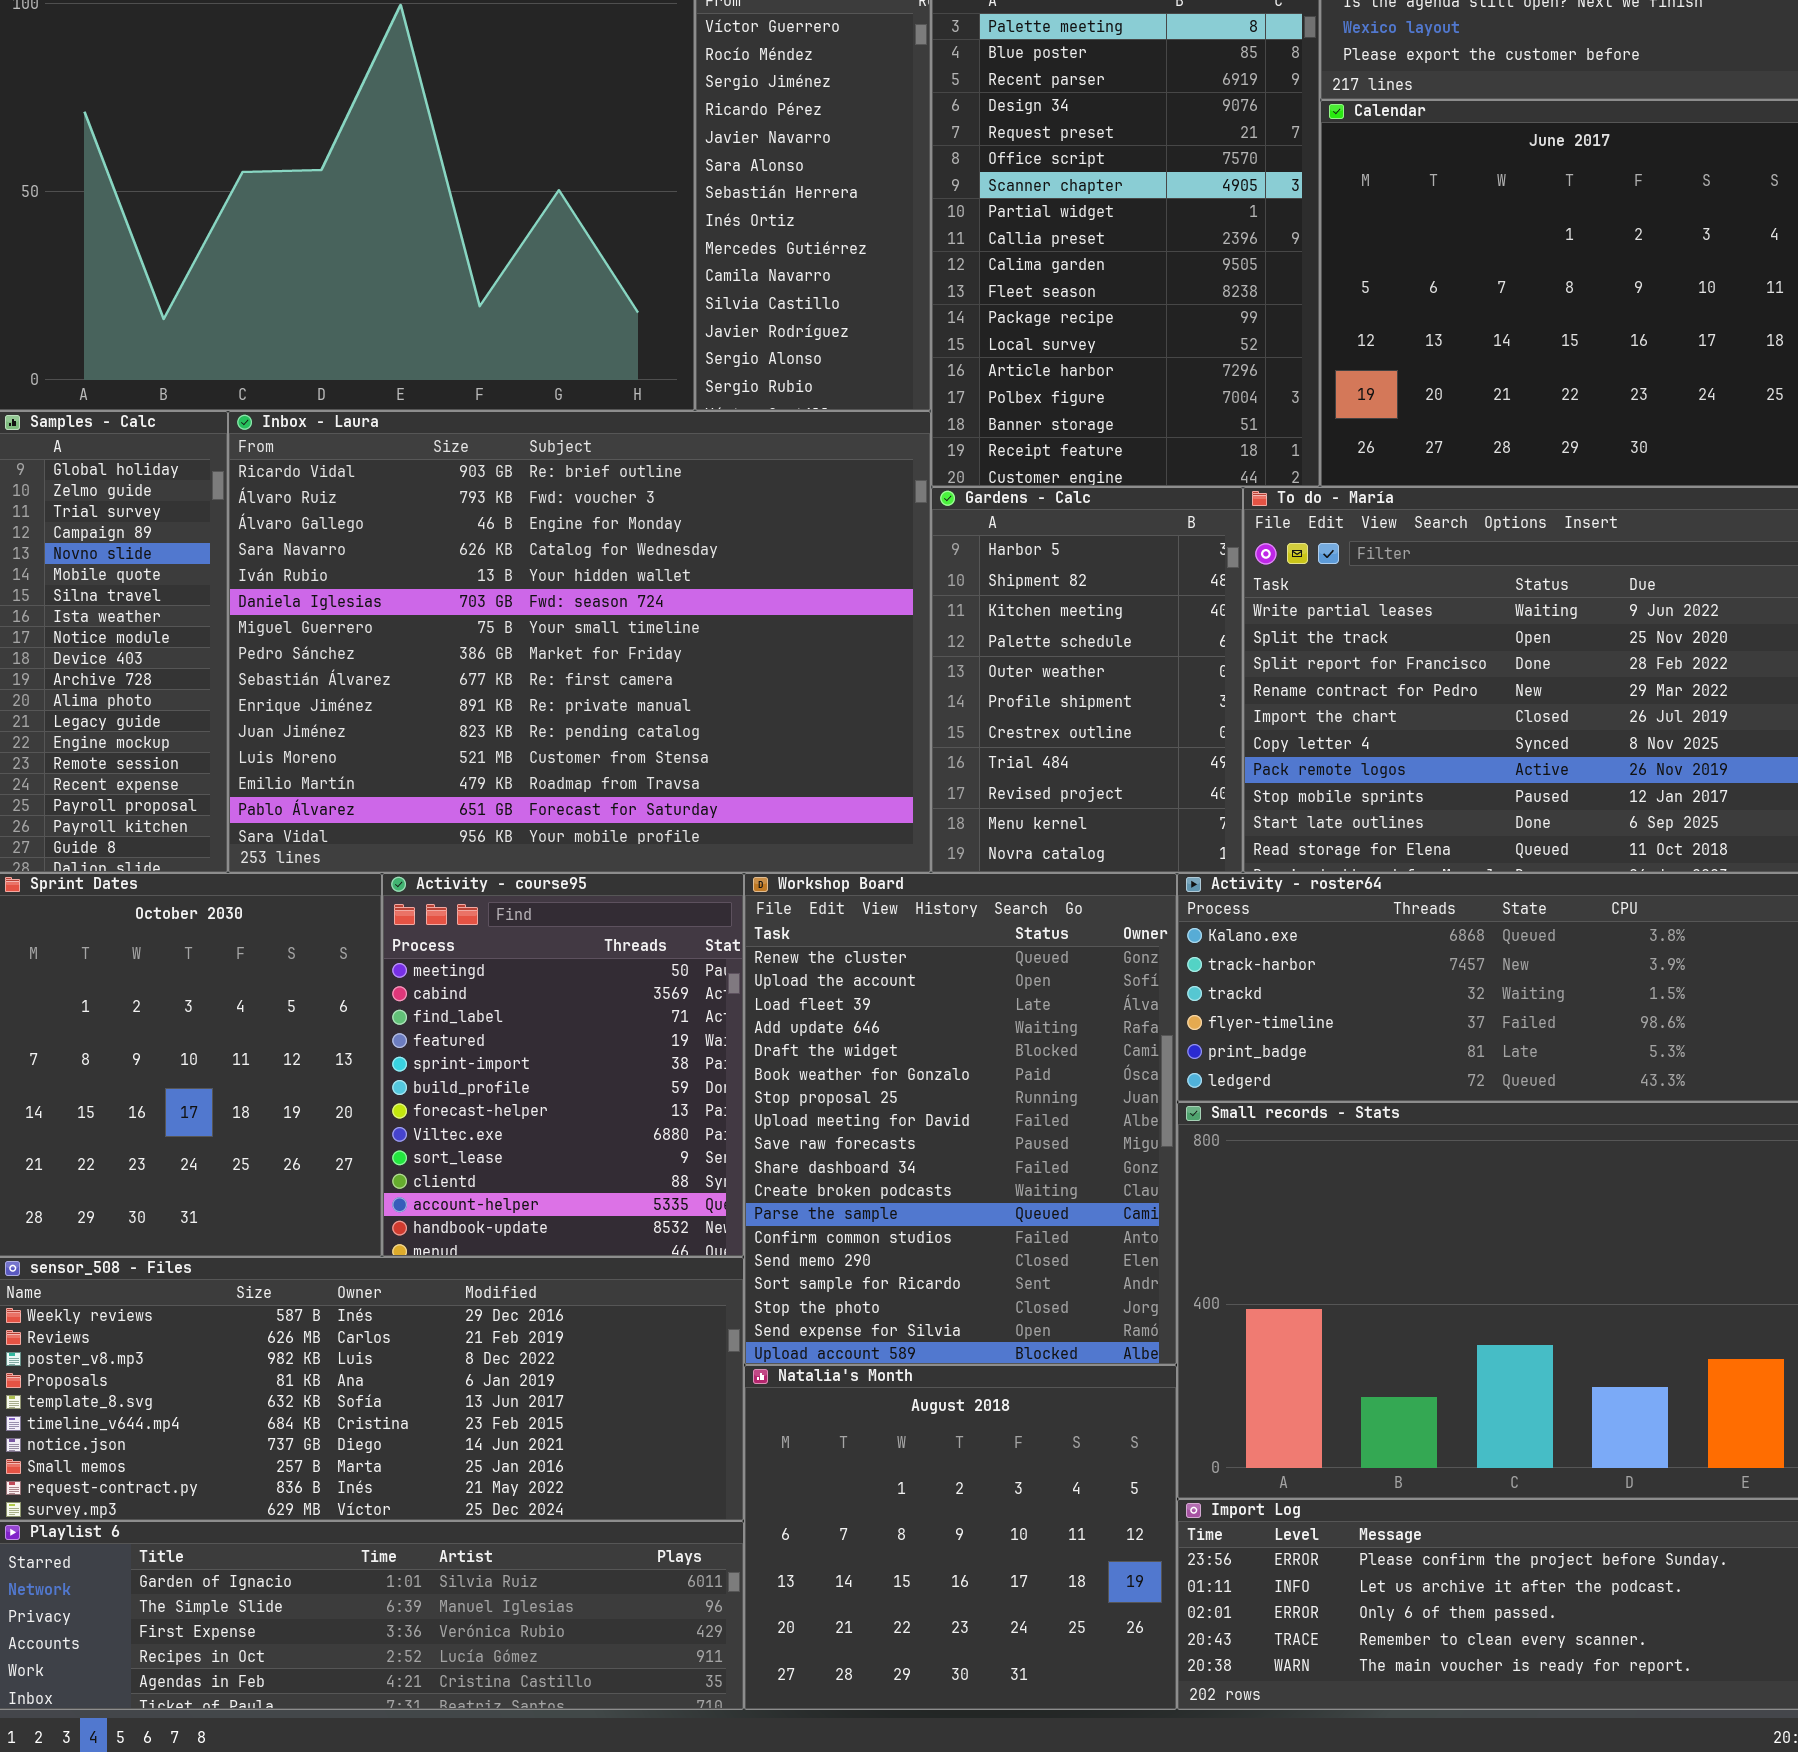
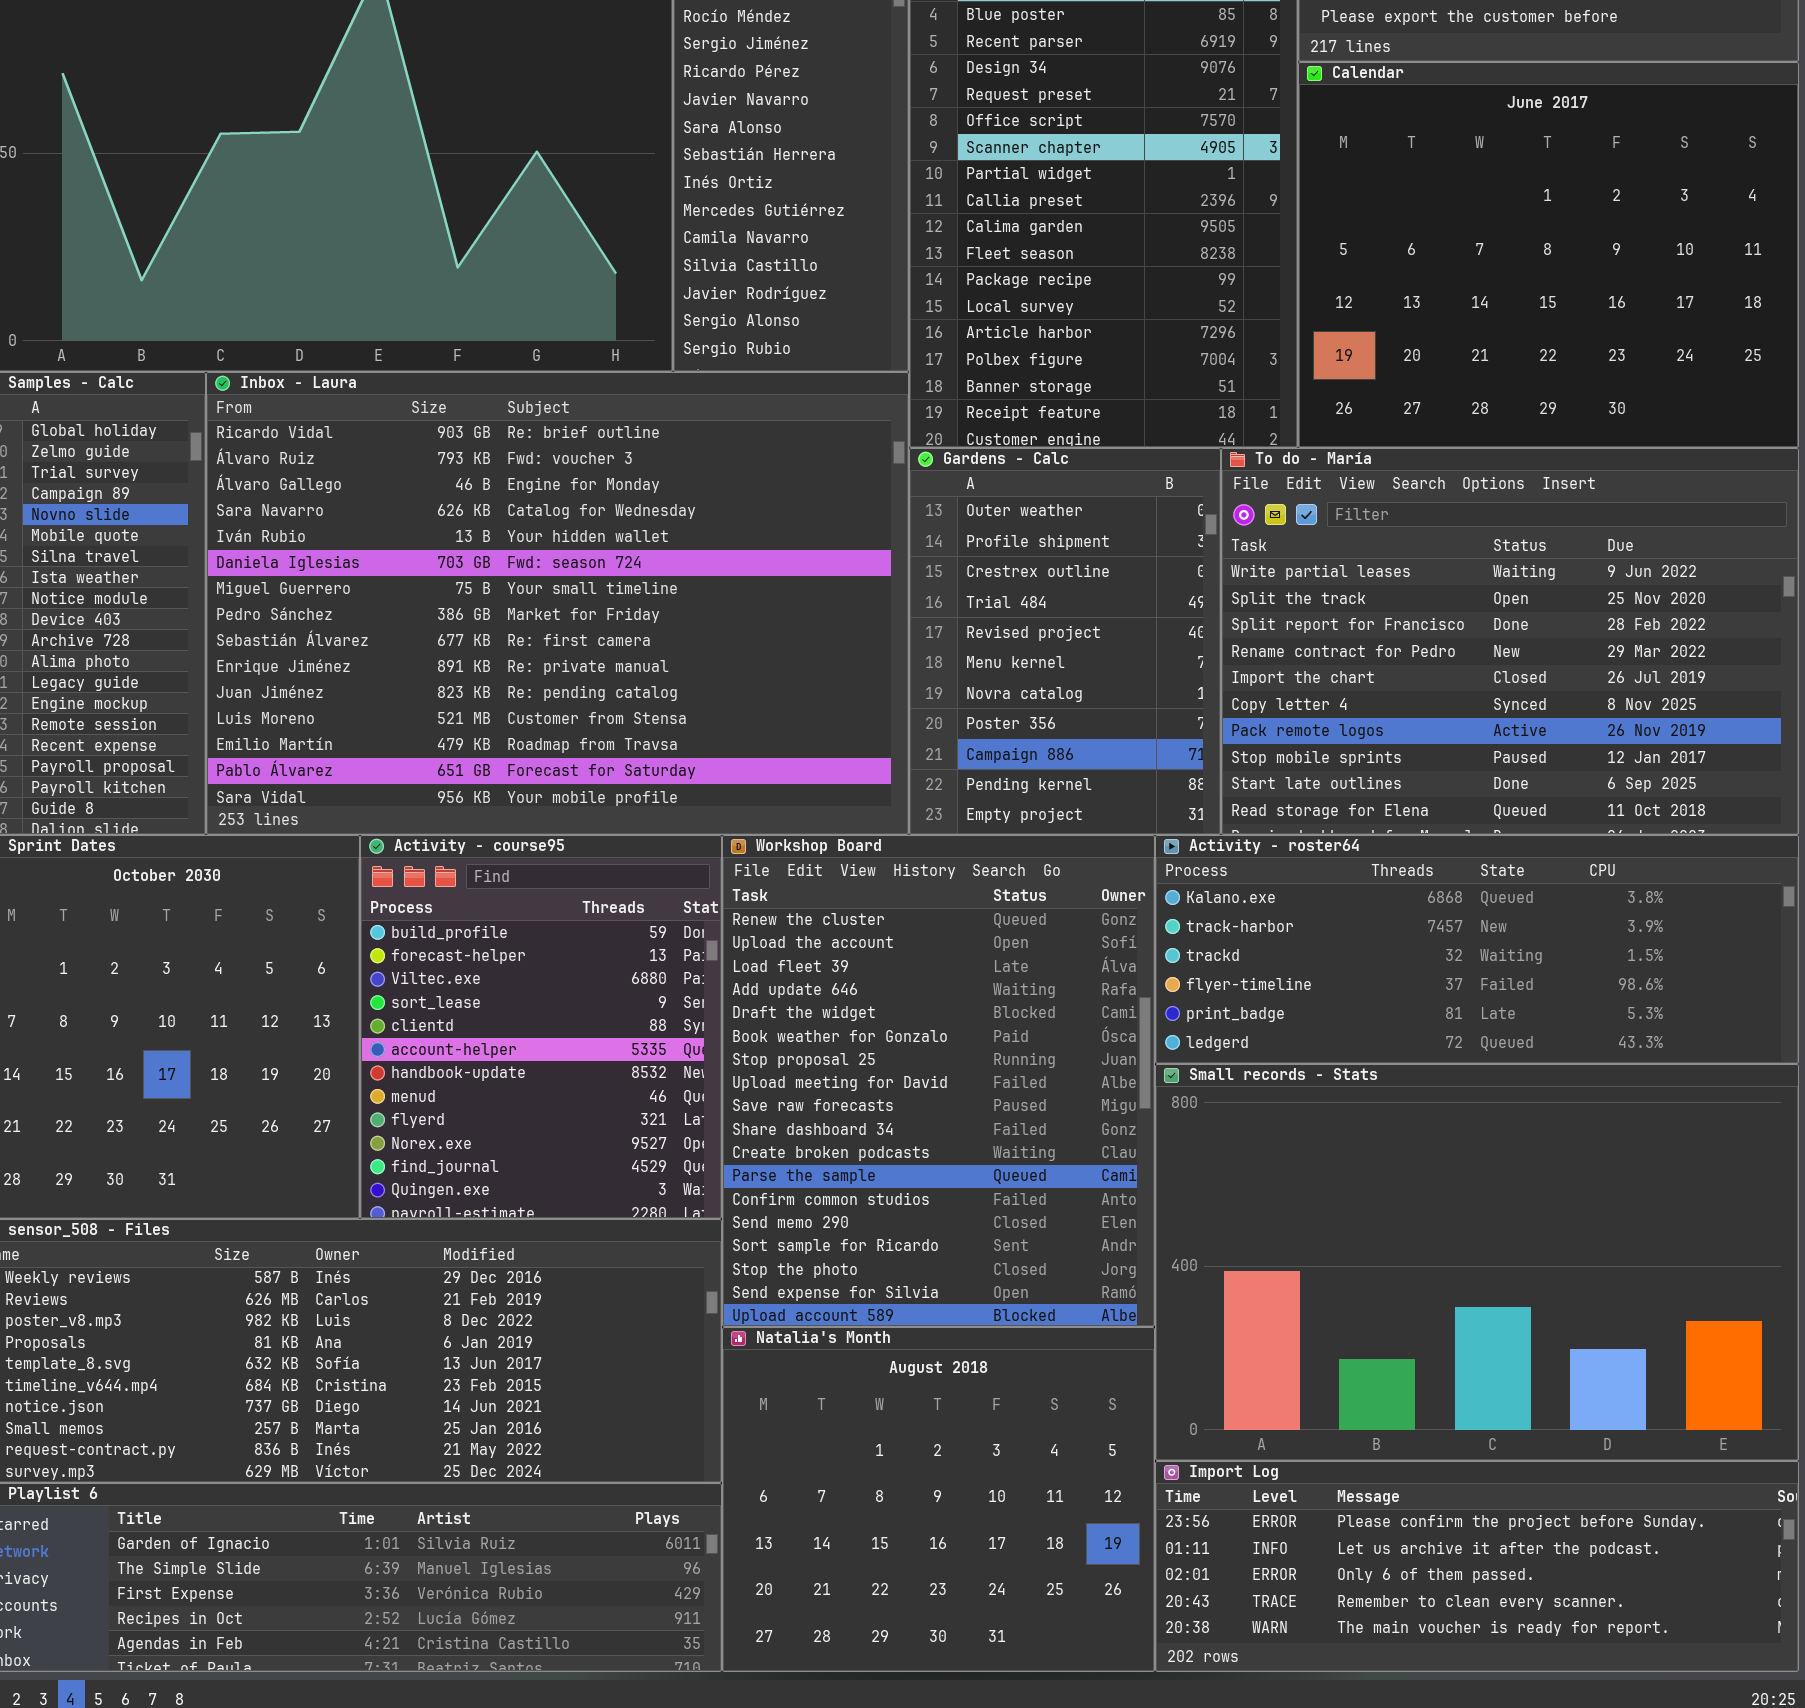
Gardens - Calc: [931,487,1243,873] -> [909,448,1221,835], scrolled down 4 rows
Activity - course95: [382,873,744,1257] -> [360,835,722,1219], scrolled down 5 rows

